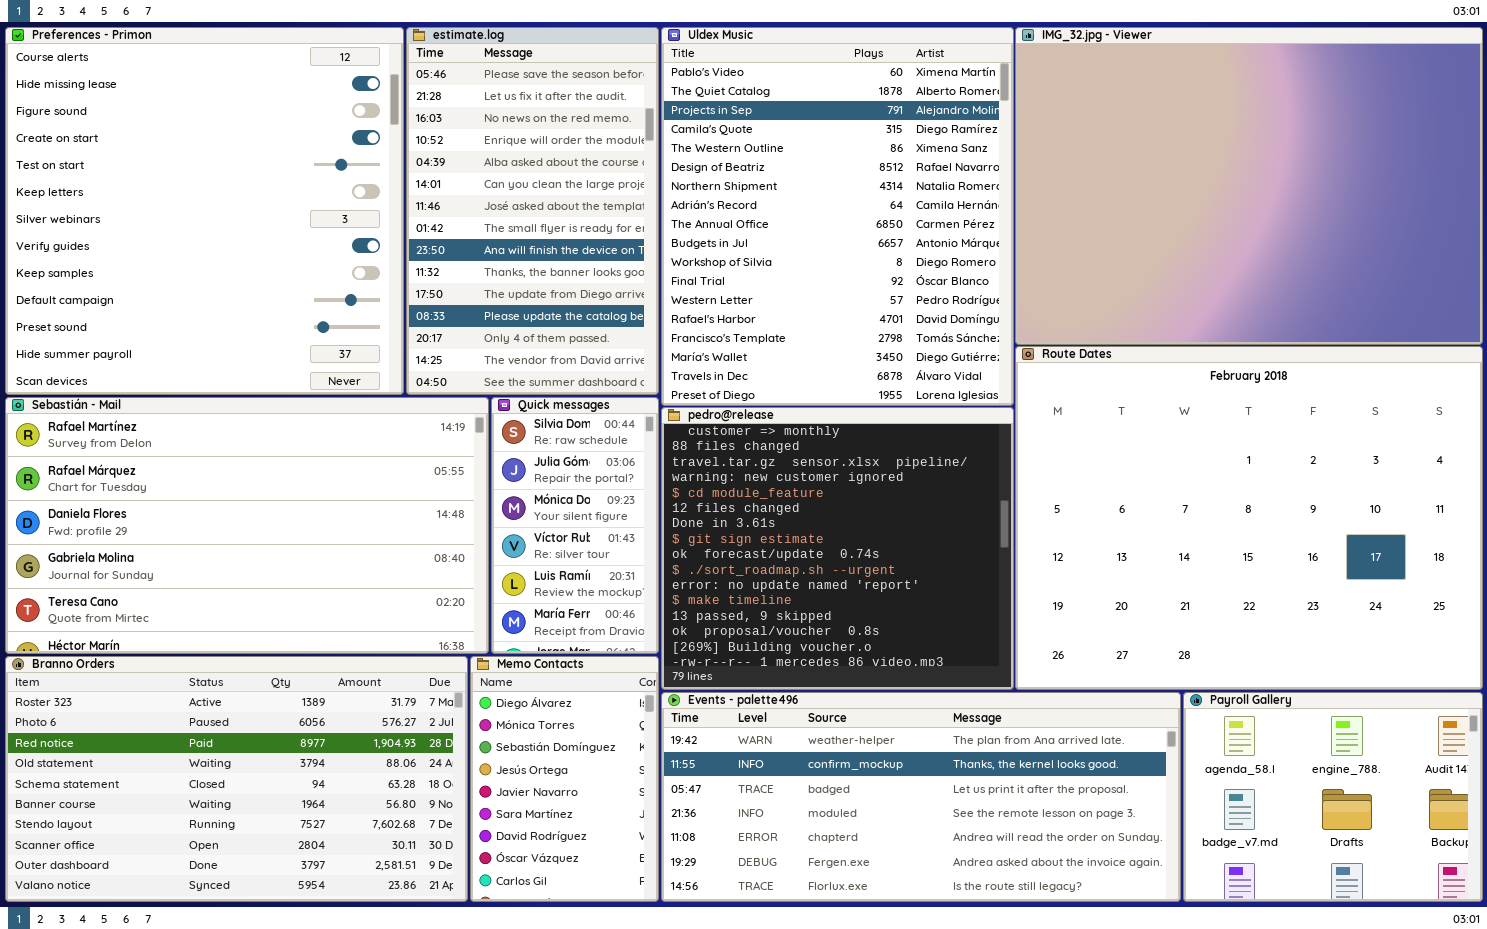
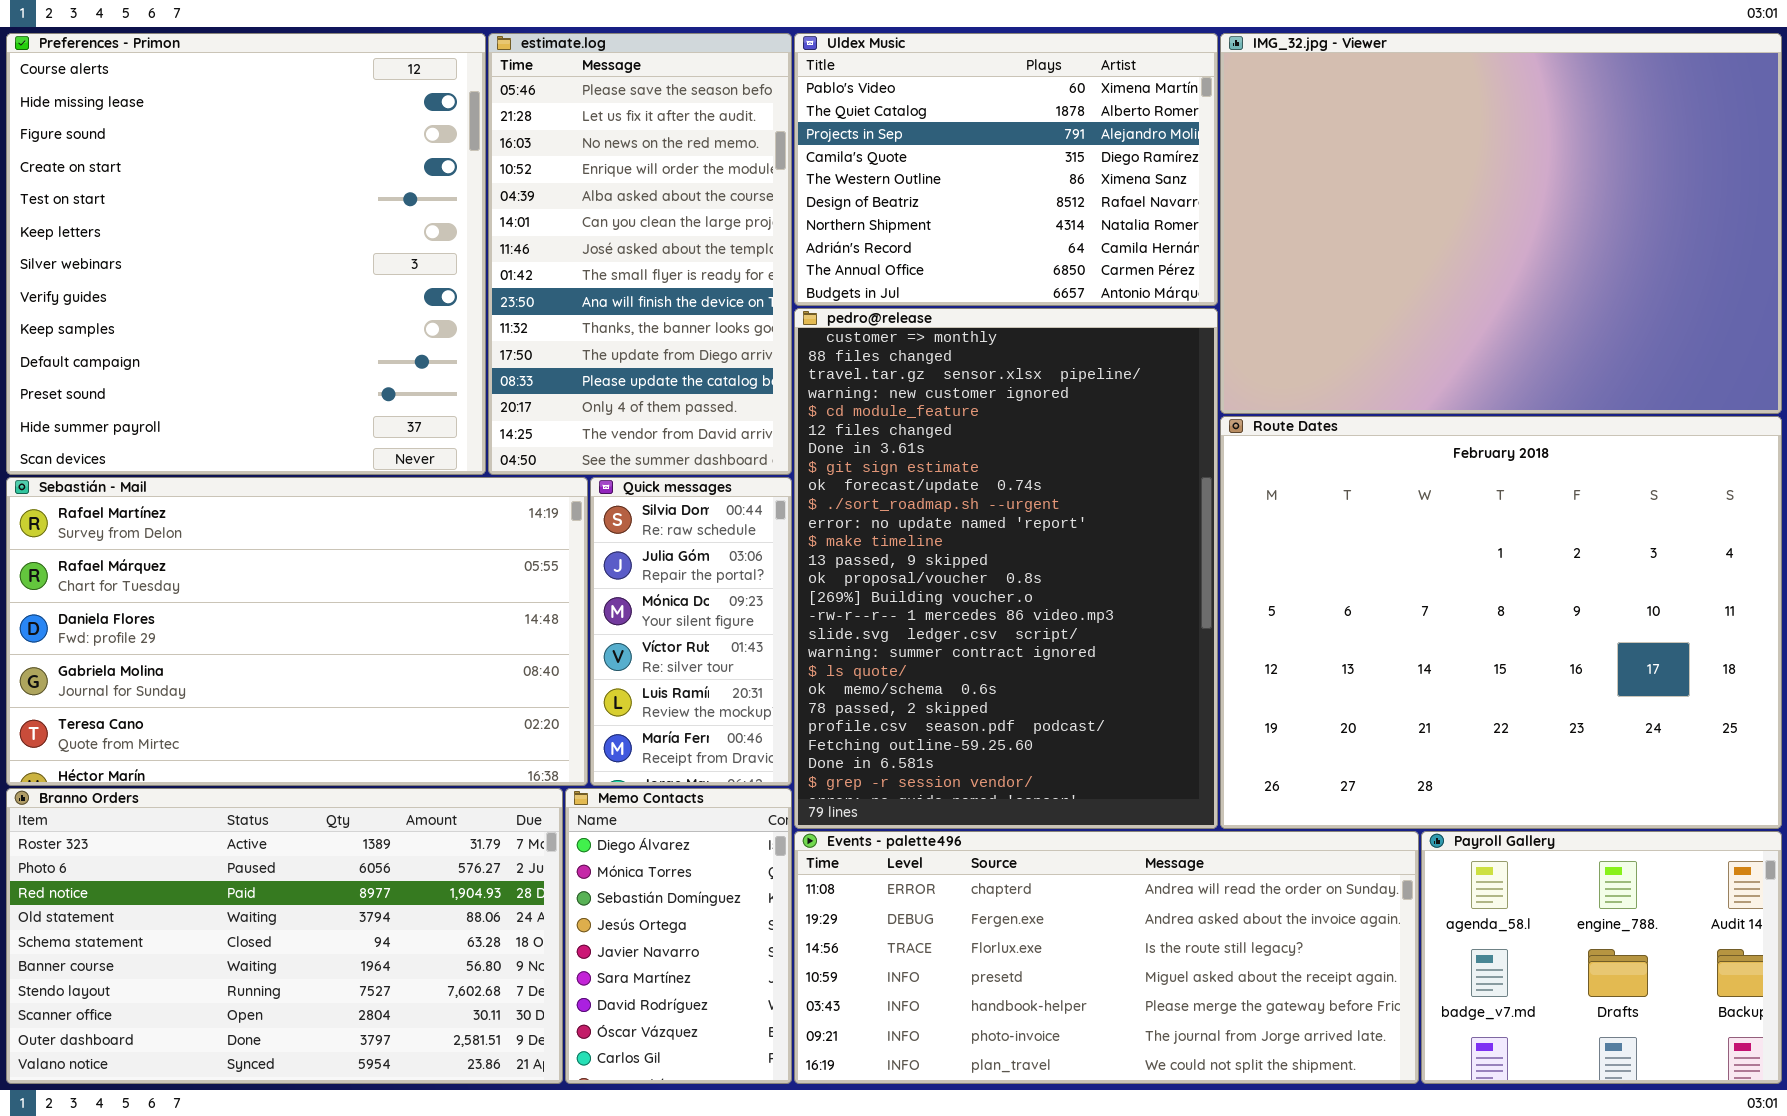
Uldex Music: [661,27,1014,406] -> [794,33,1218,306], resized
pedro@release: [661,407,1014,690] -> [794,308,1218,829], resized
Events - palette496: [661,692,1181,902] -> [794,831,1419,1084], scrolled down 4 rows

